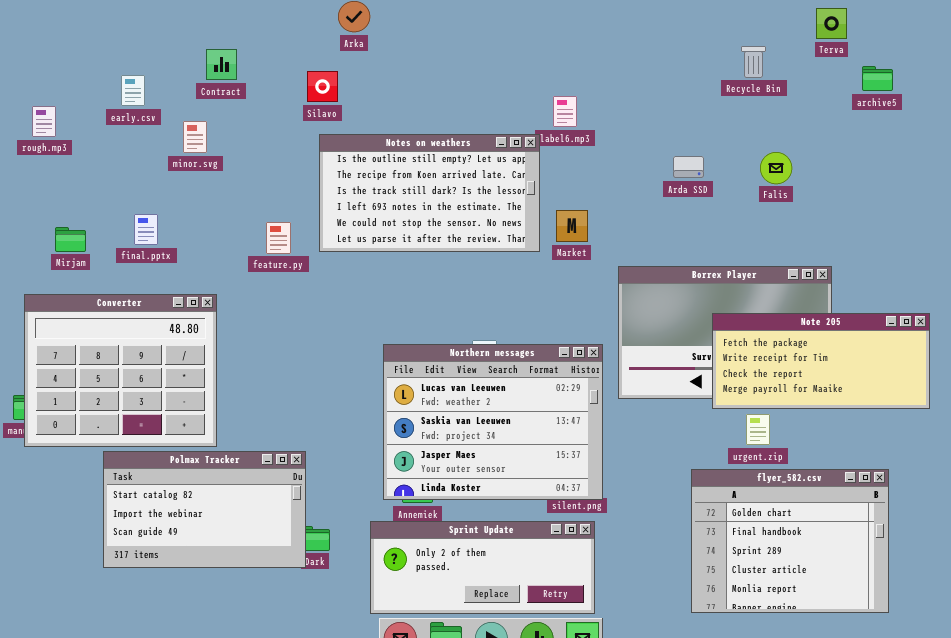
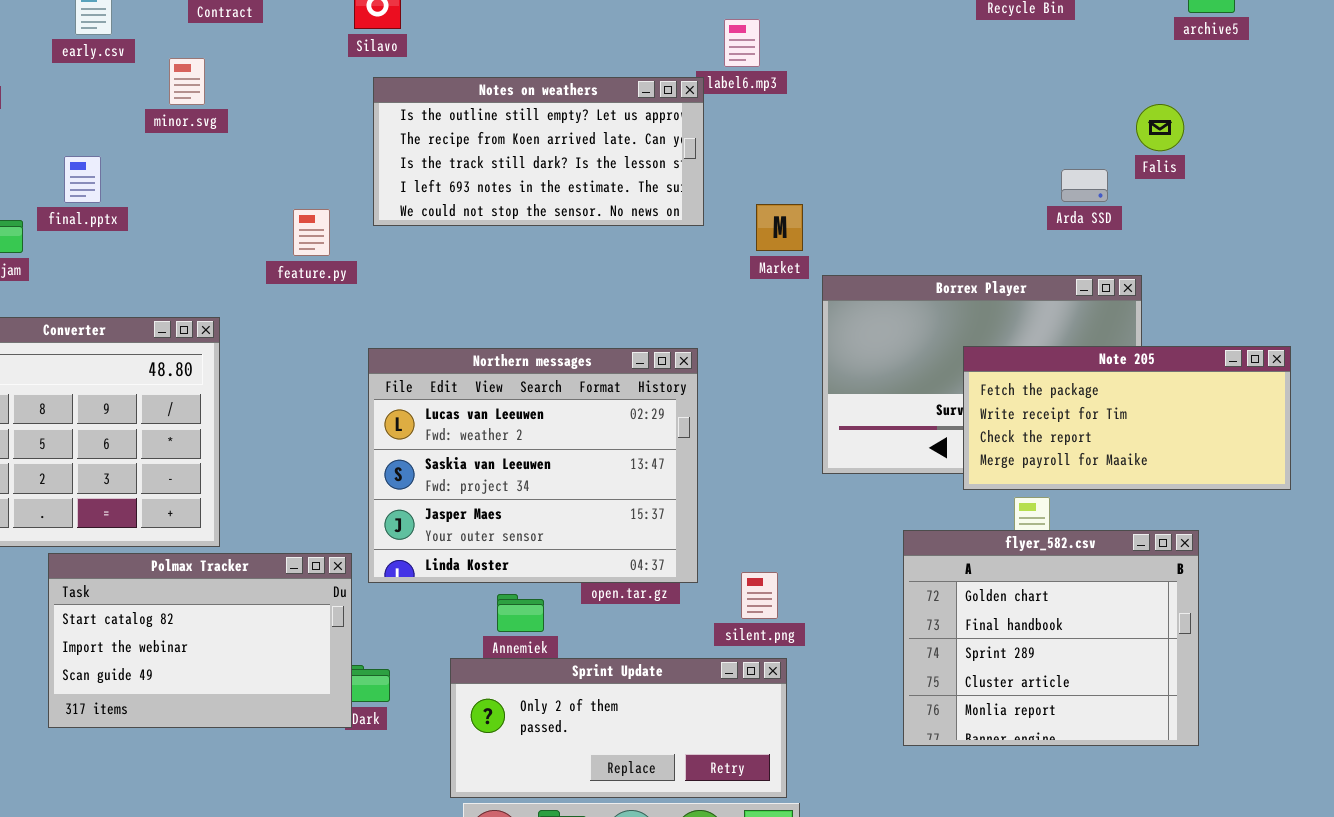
Notes on weathers: [319,134,540,252] -> [373,77,704,226], resized
Falis: [760,152,792,184] -> [1136,104,1184,151], moved
Arda SSD: [673,156,704,178] -> [1061,169,1108,202], moved
Market: [556,210,588,242] -> [756,204,803,251], moved
final.pptx: [134,214,158,245] -> [64,156,101,203], moved
Northern messages: [383,344,603,500] -> [368,348,698,583], moved
flyer_582.csv: [691,469,889,613] -> [903,530,1199,746], moved

